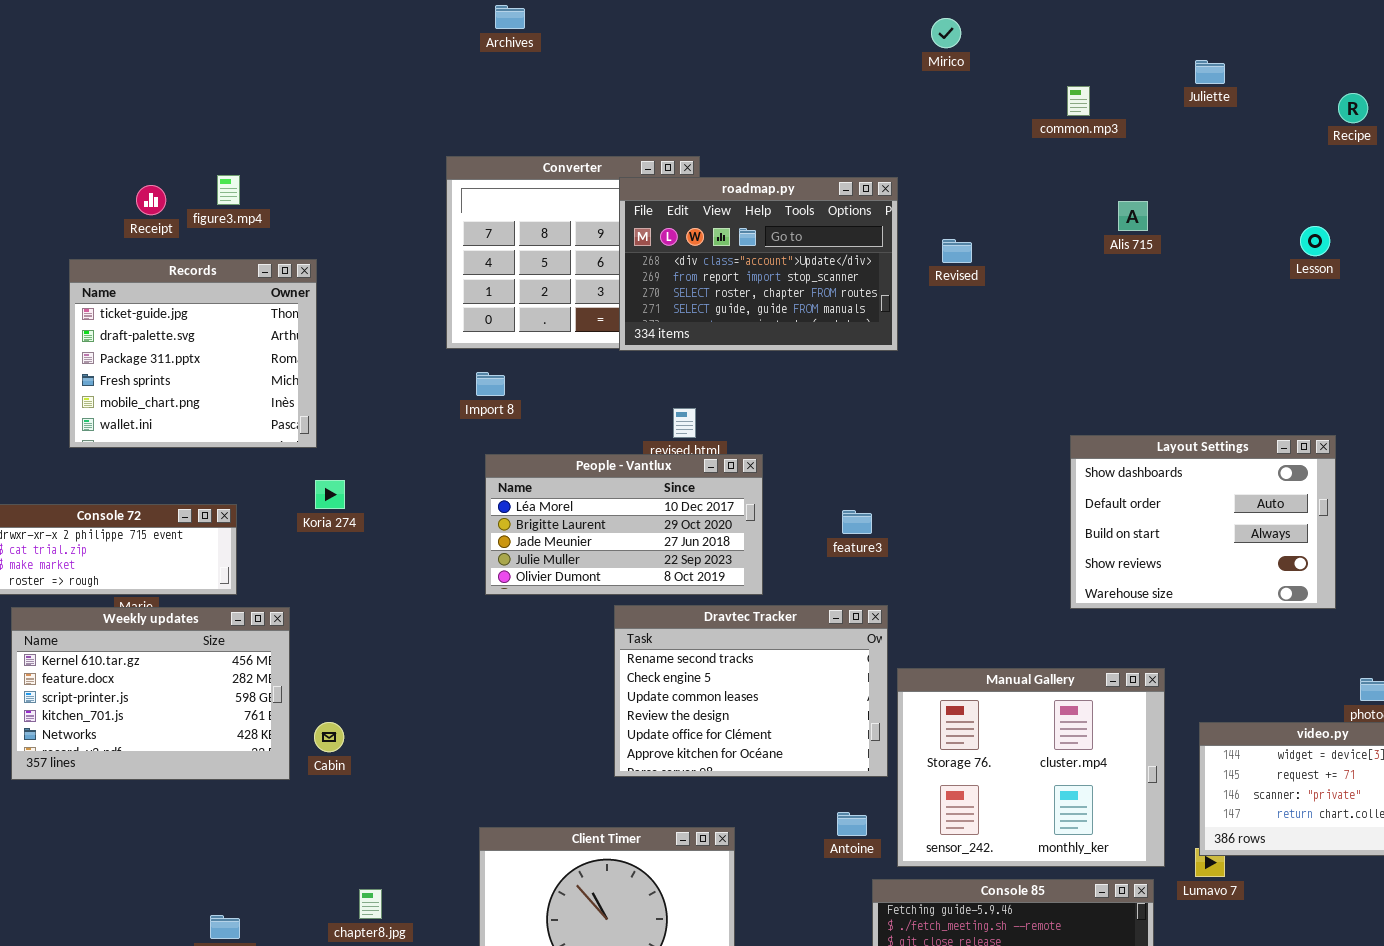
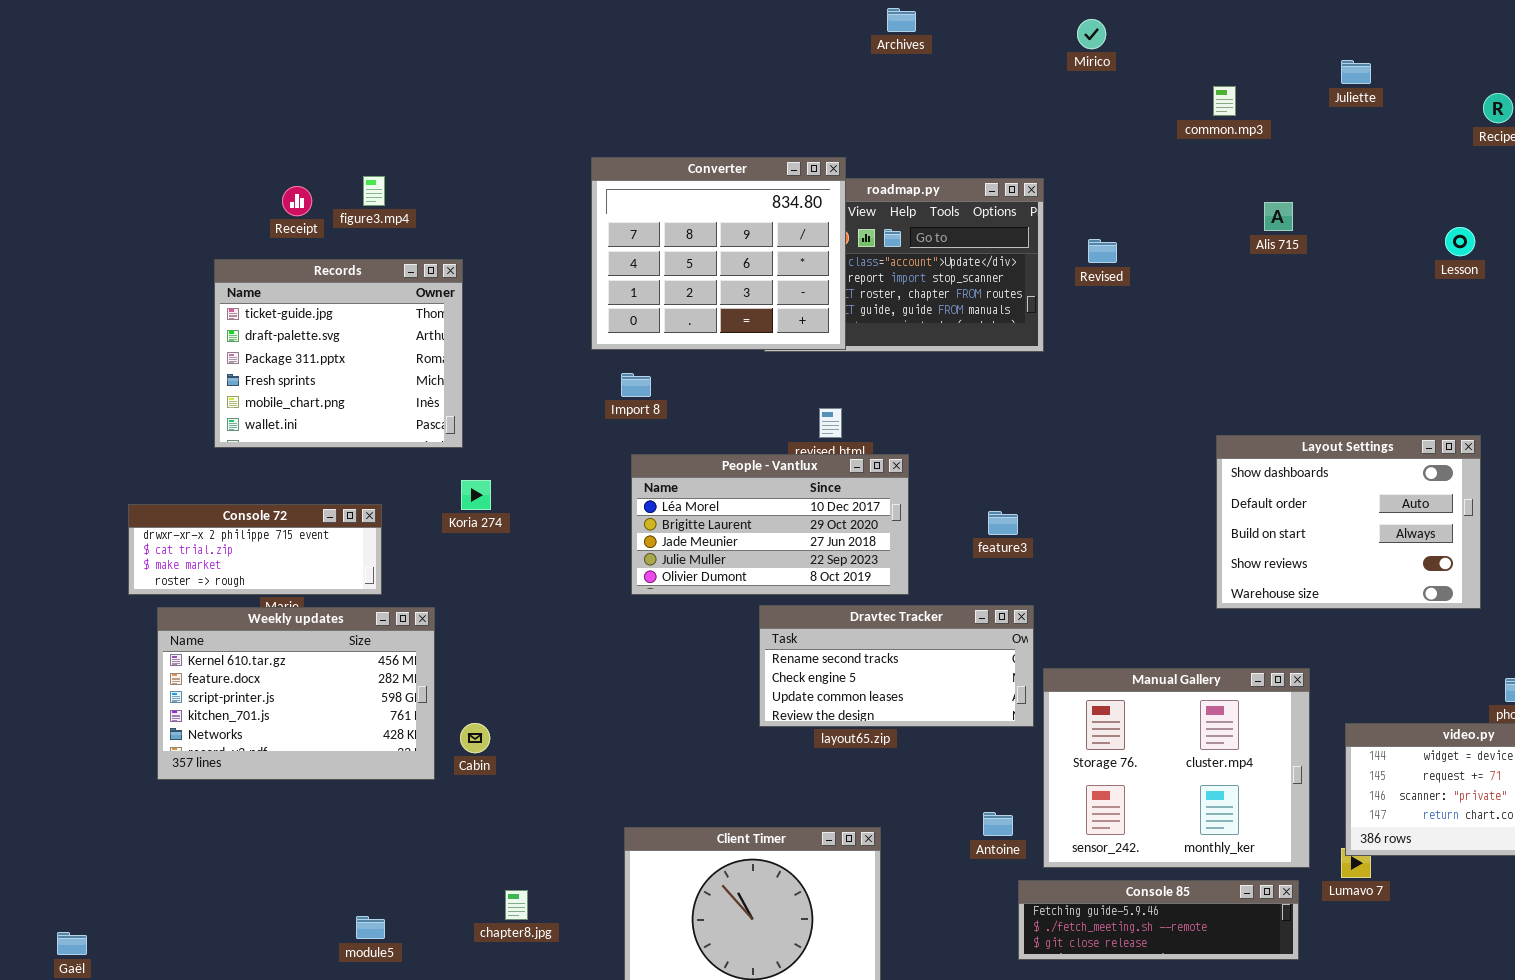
Archives: [495,5,525,29] -> [887,8,916,32], moved
Converter: [446,156,700,349] -> [591,157,846,350], raised
Dravtec Tracker: [614,605,888,777] -> [759,605,1034,727], resized

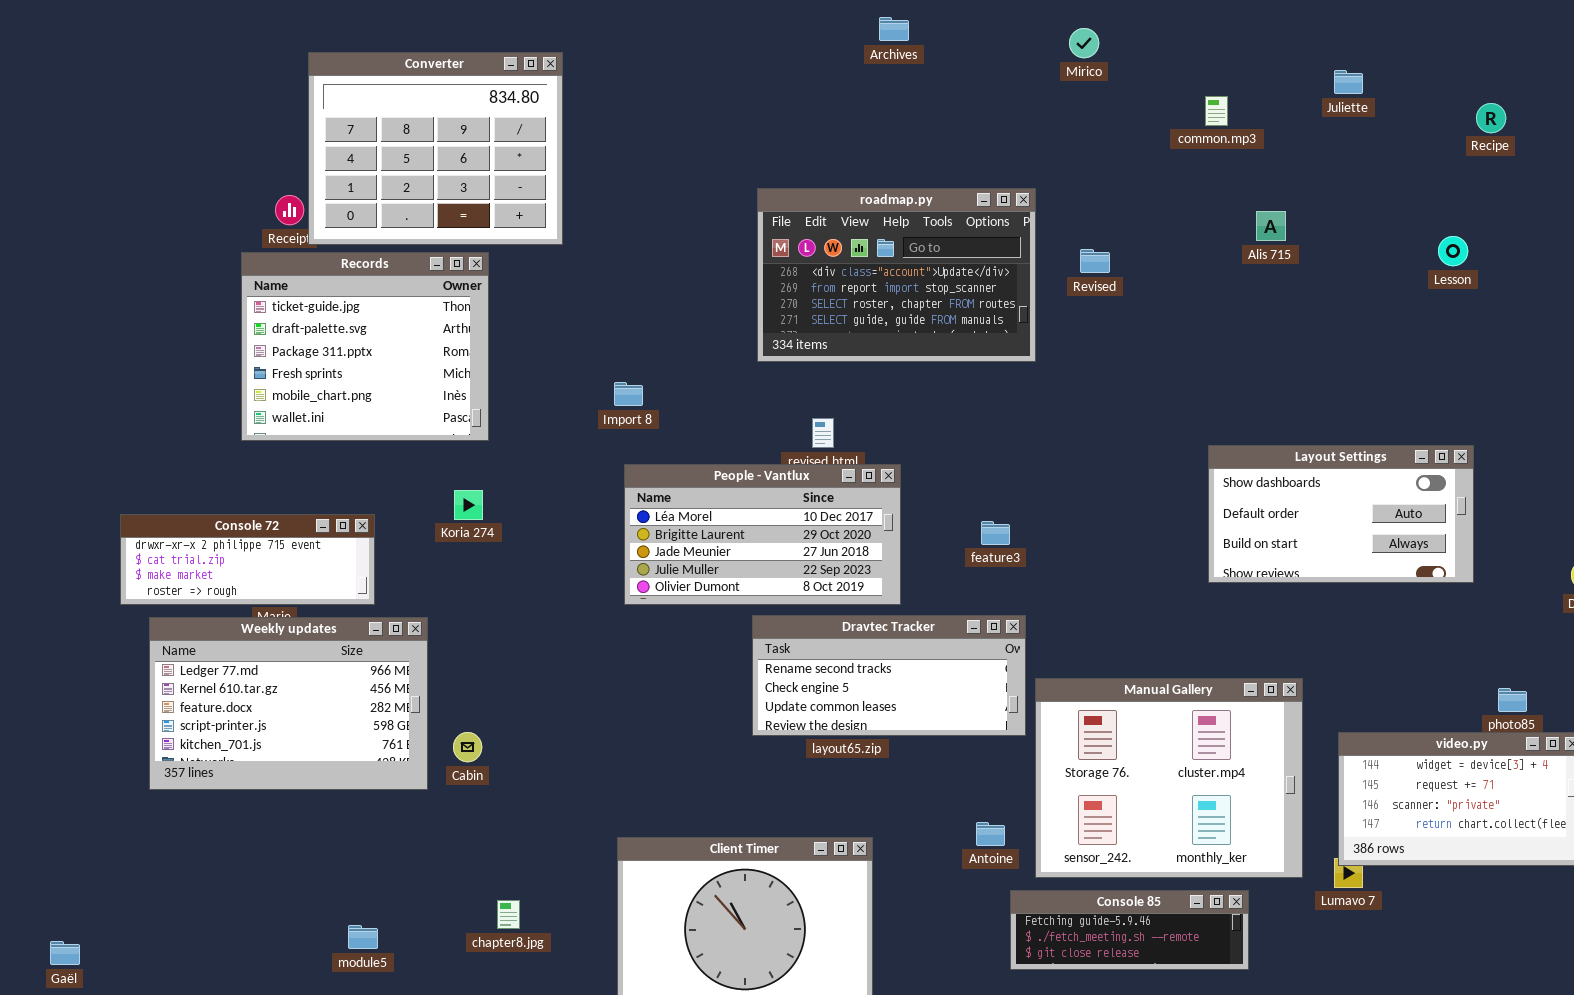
Converter: [591,157,846,350] -> [308,52,563,245], moved
Records: [214,259,463,448] -> [241,252,489,441], moved
Layout Settings: [1216,435,1481,609] -> [1208,445,1474,583], resized
Weekly updates: [157,607,435,780] -> [149,617,428,790], scrolled up 1 row
Console 85: [1018,880,1299,960] -> [1010,890,1249,970], resized

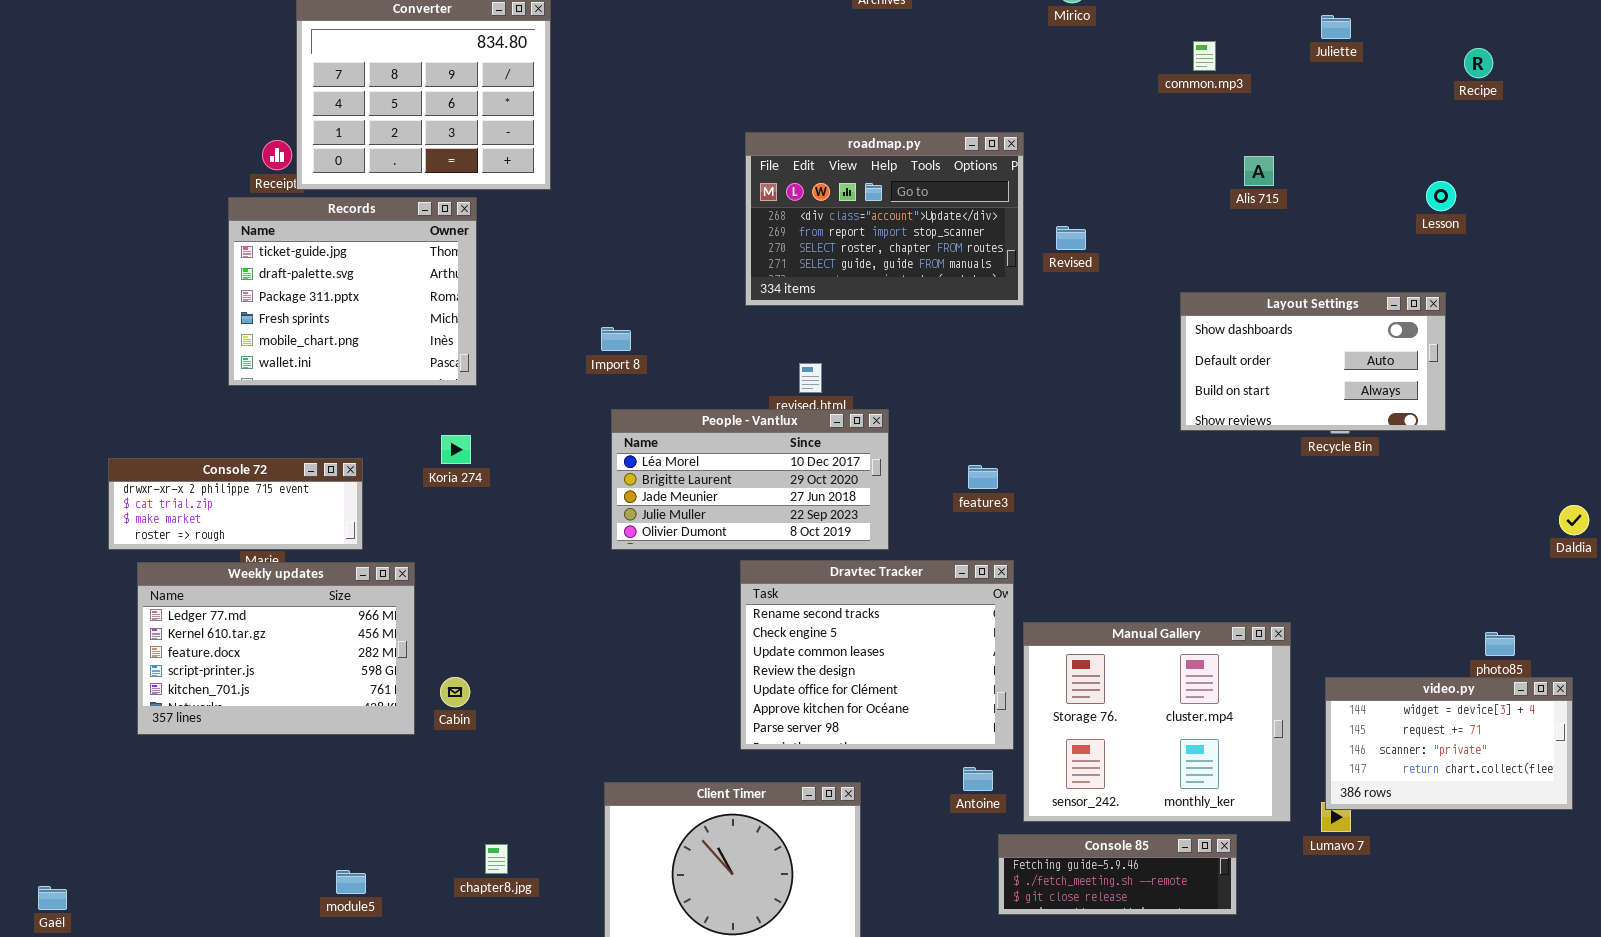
Revised: [1080,249,1110,273] -> [1056,226,1086,250], moved
Layout Settings: [1208,445,1474,583] -> [1180,292,1446,431], moved
Dravtec Tracker: [752,615,1026,736] -> [740,560,1014,750], resized

